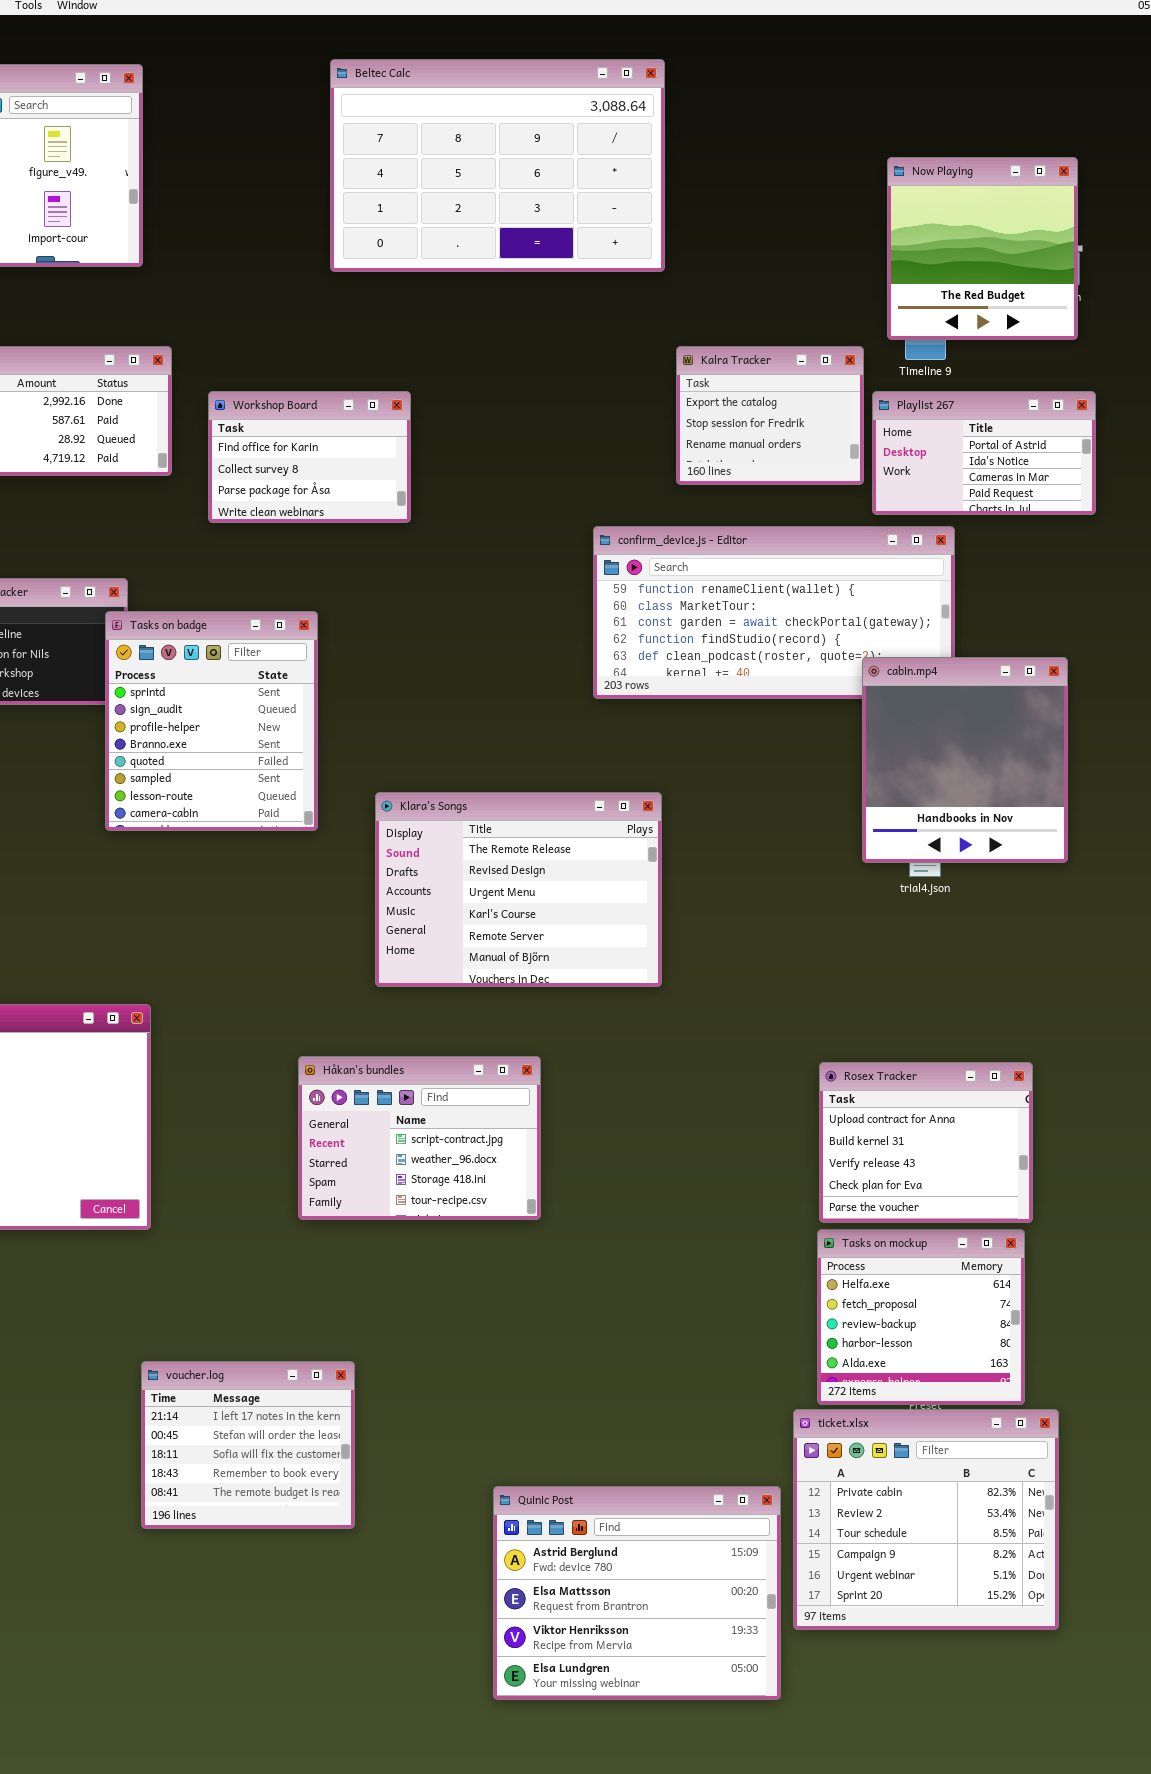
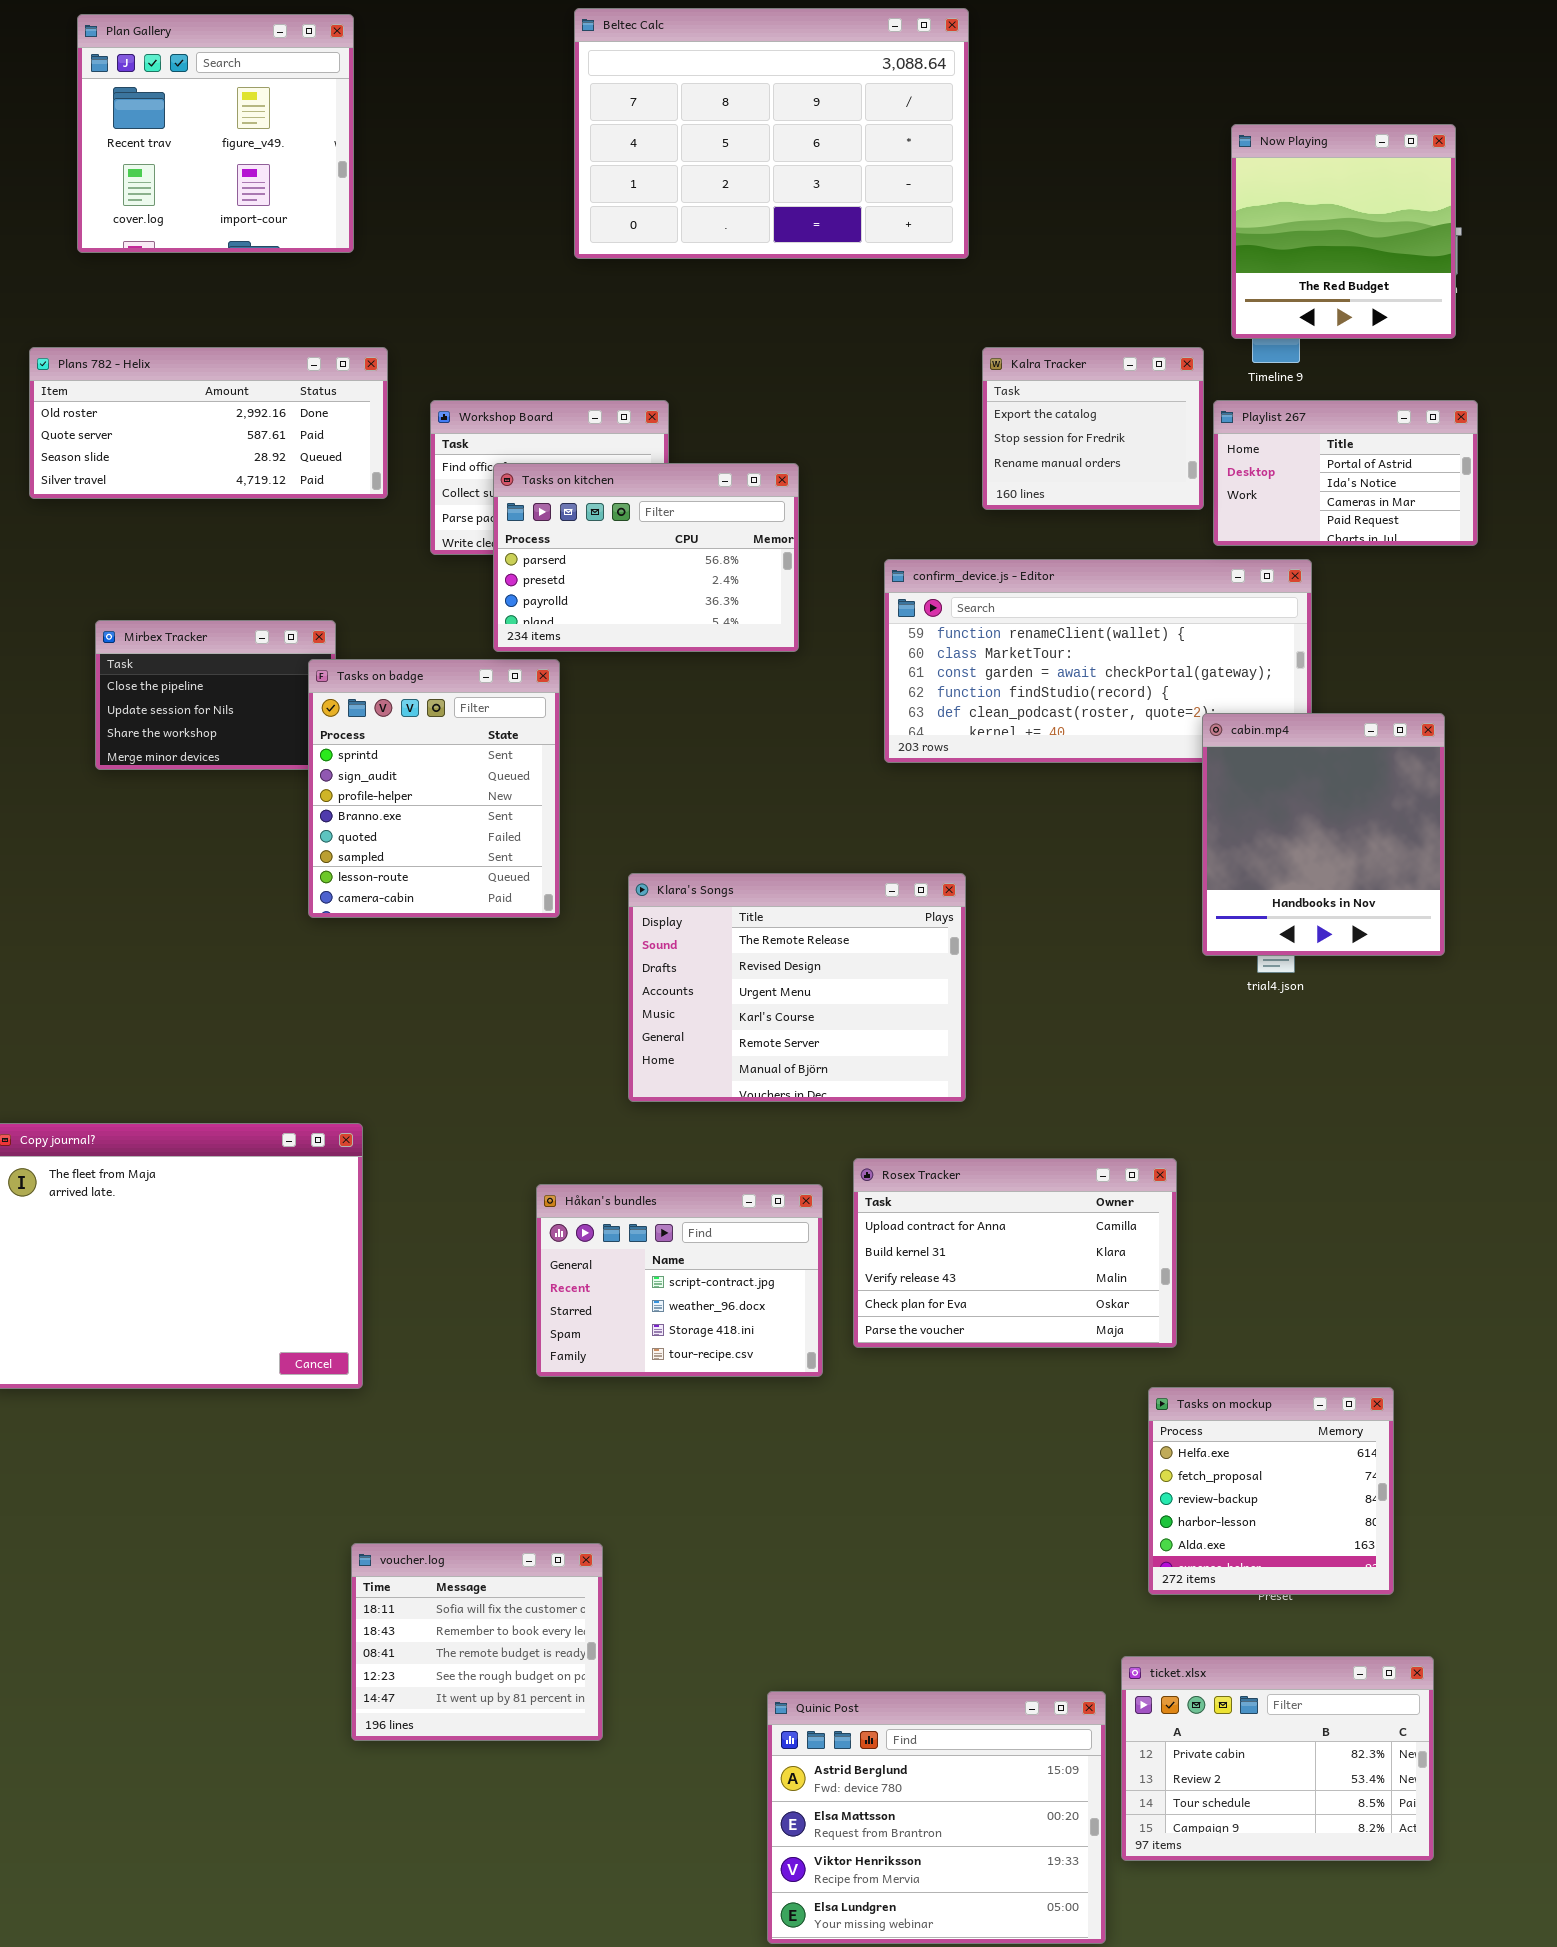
Tasks on kitchen: none -> [493,463,799,652], opened
Rosex Tracker: [819,1062,1033,1223] -> [853,1158,1177,1348], moved, resized
voucher.log: [141,1361,355,1529] -> [351,1543,603,1741], scrolled down 2 rows
ticket.xlsx: [793,1409,1059,1630] -> [1121,1656,1434,1861], resized

